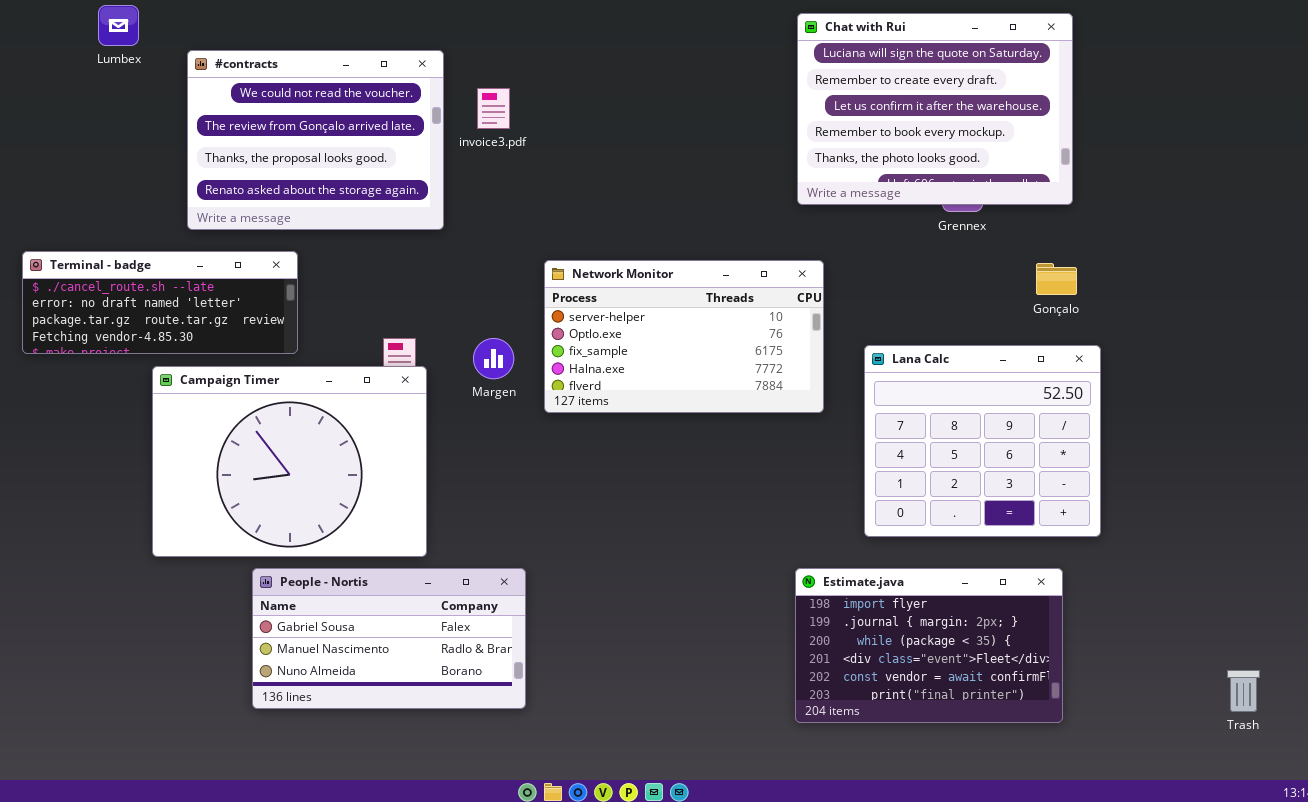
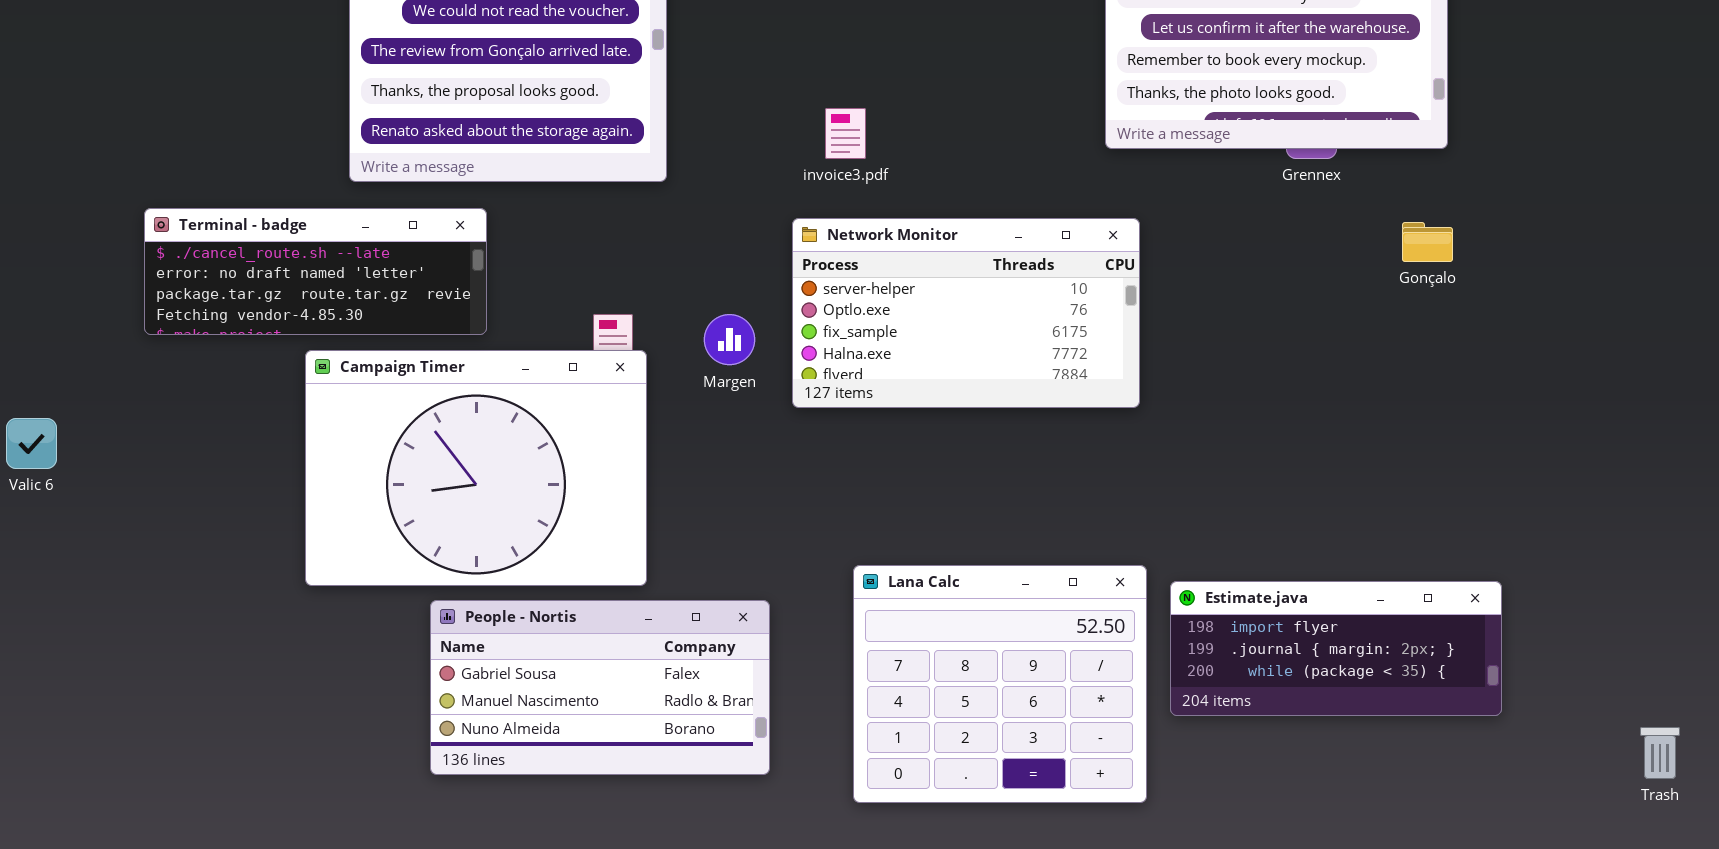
invoice3.pdf: [477,88,510,129] -> [825,108,866,159], moved
Lana Calc: [864,345,1101,537] -> [853,565,1147,803], moved
Estimate.java: [795,568,1063,723] -> [1170,581,1502,716], moved, resized

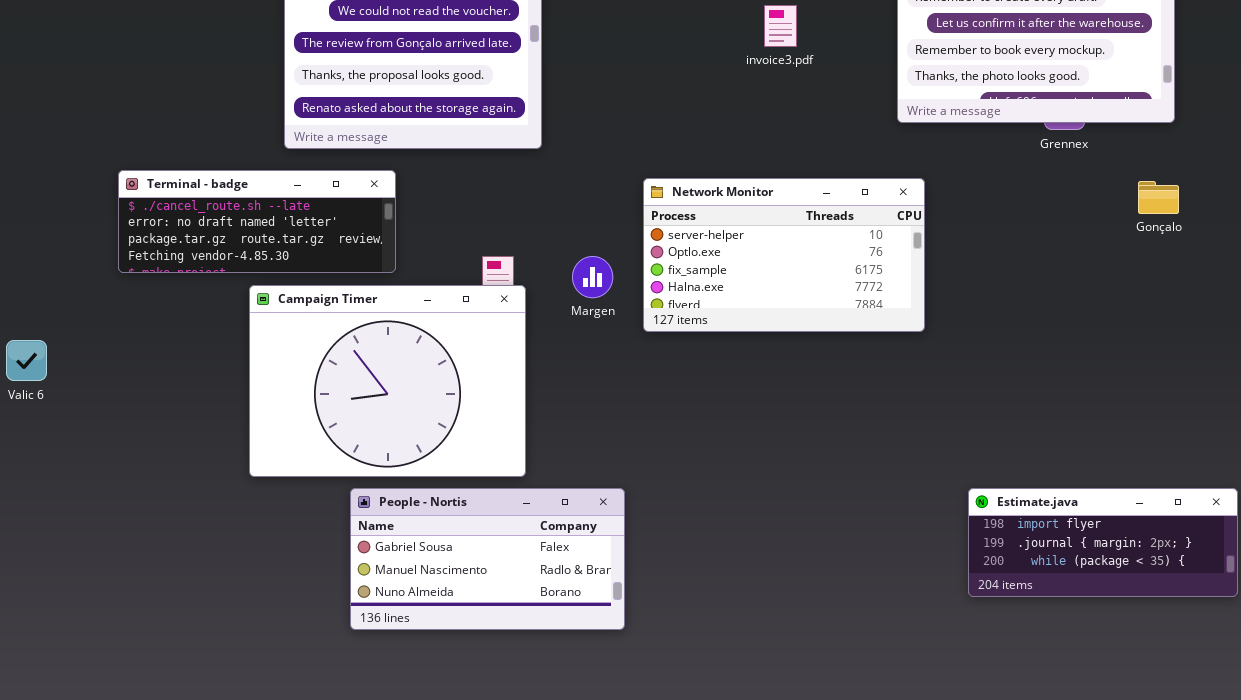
invoice3.pdf: [825,108,866,159] -> [764,5,797,47], moved
Lana Calc: [853,565,1147,803] -> none, closed
Estimate.java: [1170,581,1502,716] -> [968,488,1238,597], moved

